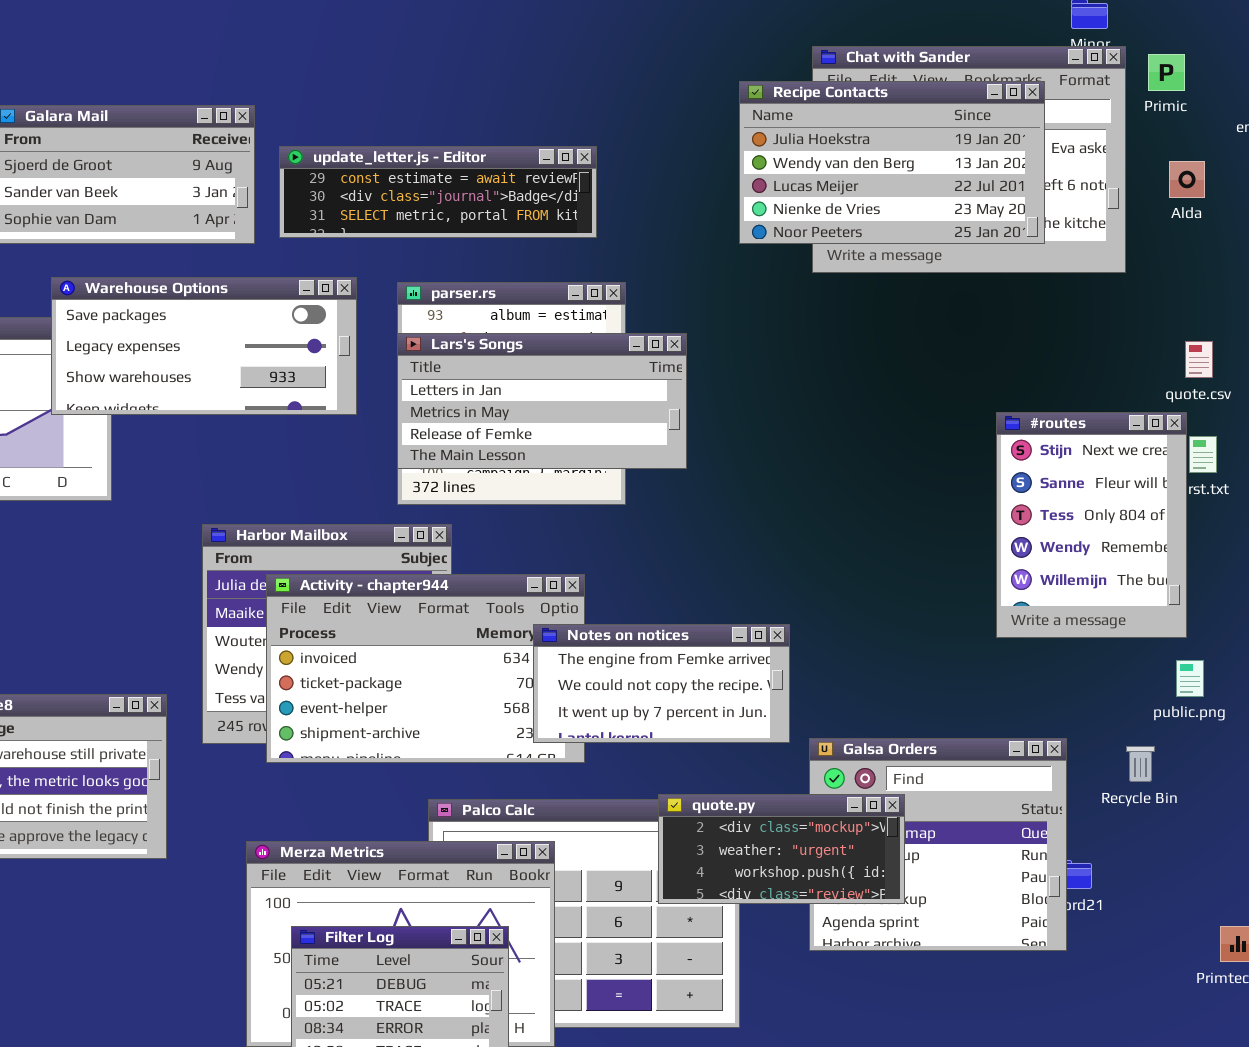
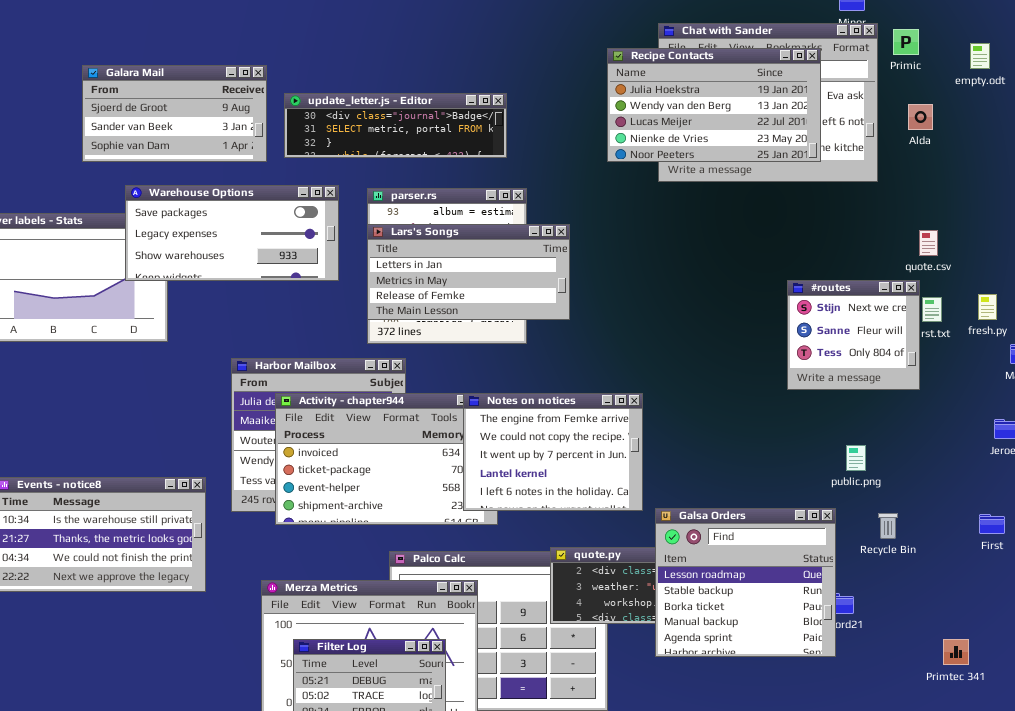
update_letter.js - Editor: [279,146,597,238] -> [284,93,507,158], scrolled down 1 row
#routes: [996,412,1187,638] -> [787,280,920,390], resized
Notes on notices: [533,624,790,743] -> [463,393,643,511], resized
public.png: [1176,660,1204,697] -> [846,445,866,471], moved
Galsa Orders: [809,738,1067,951] -> [655,508,836,657], raised

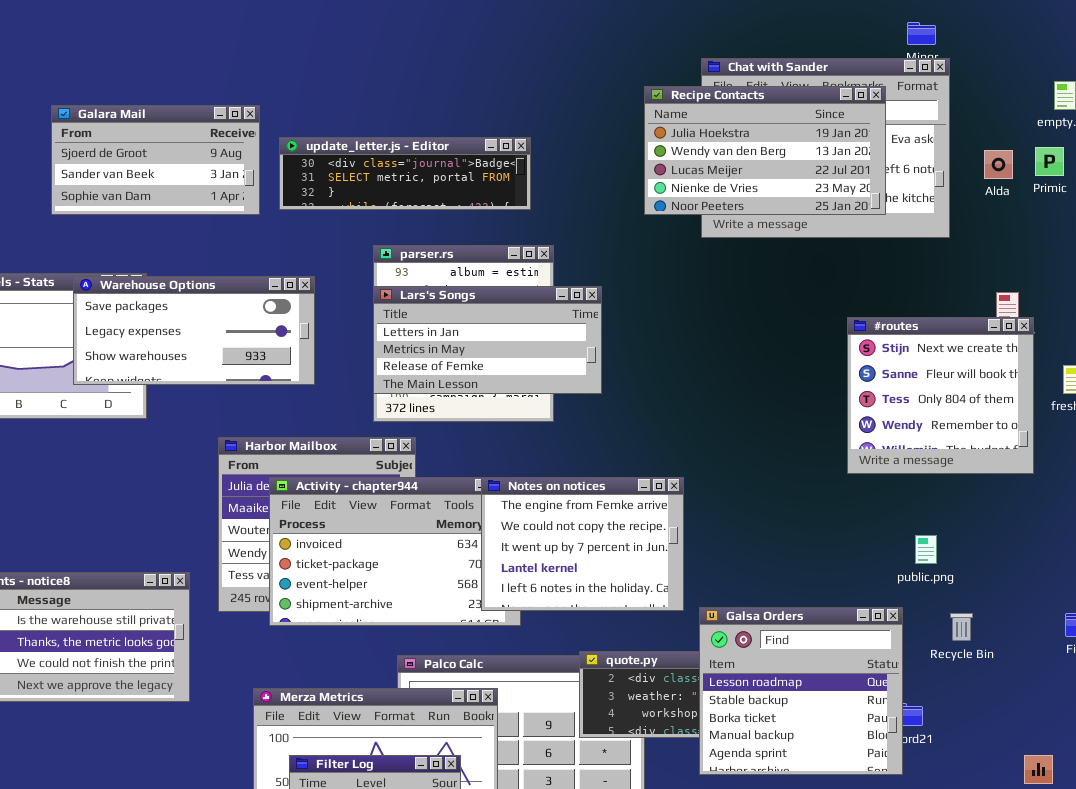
Primic: [893,29,919,55] -> [1035,147,1064,176], moved
Warehouse Options: [125,185,339,281] -> [73,276,315,385], moved
#routes: [787,280,920,390] -> [847,317,1034,474], resized

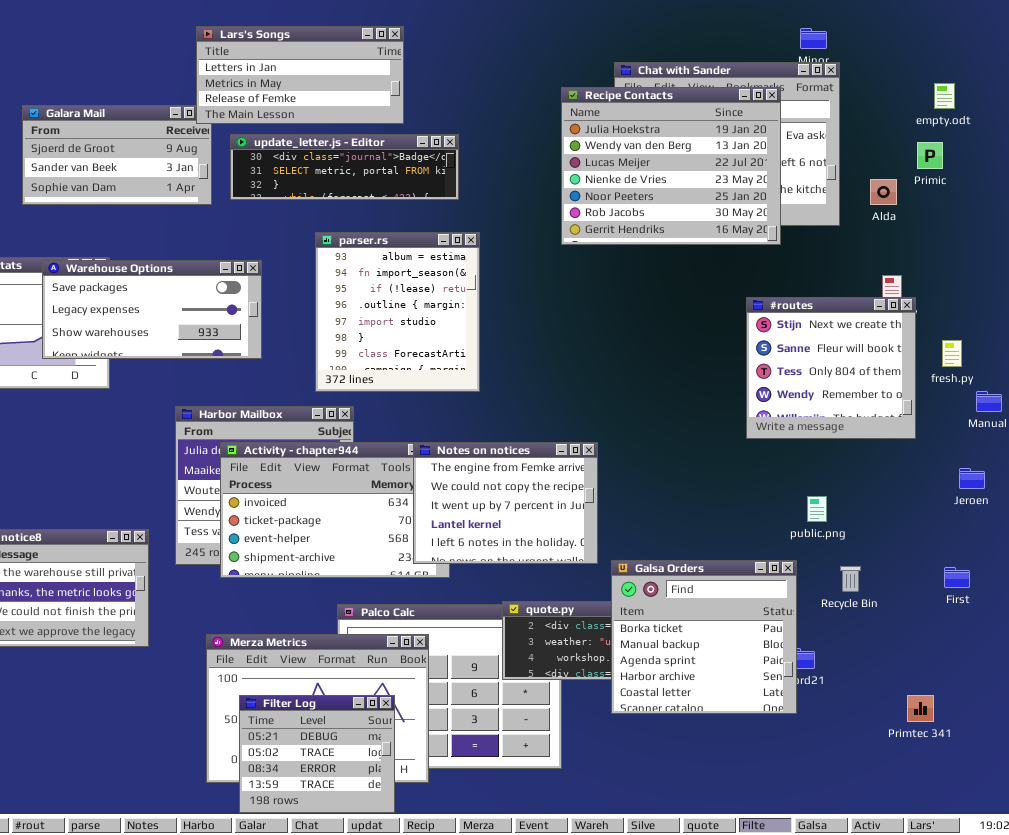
Recipe Contacts: [644,86,886,215] -> [561,87,781,245], resized
Alda: [984,150,1013,179] -> [870,179,897,205], moved
Lars's Songs: [373,286,602,394] -> [196,26,404,124], moved
Galsa Orders: [699,607,903,775] -> [611,560,797,714], scrolled down 2 rows

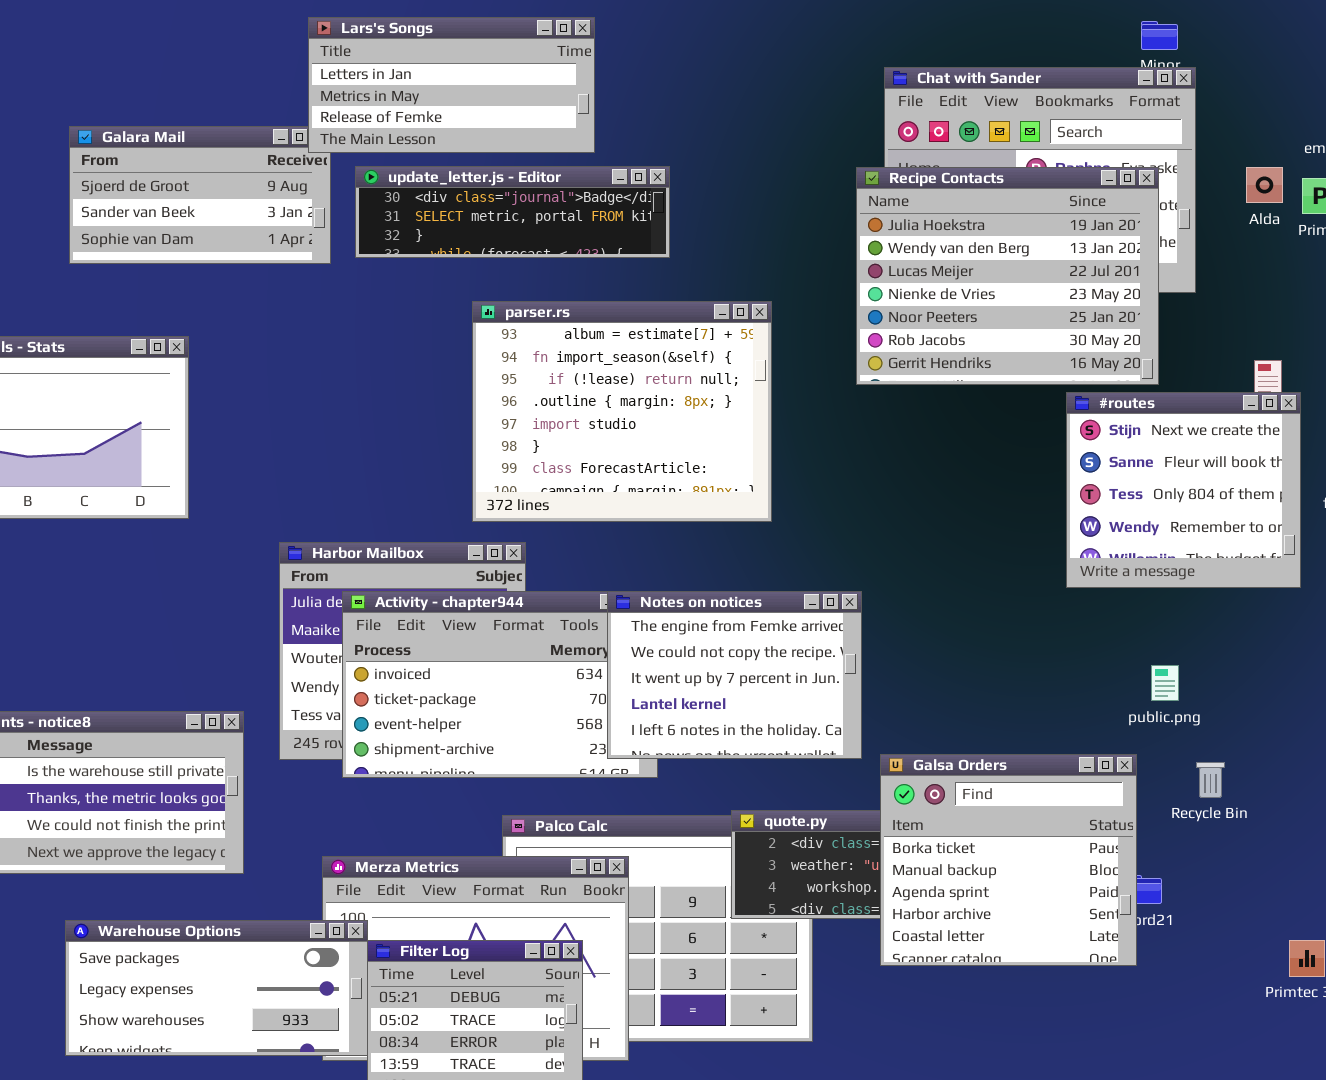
Recipe Contacts: [561,87,781,245] -> [856,167,1159,385], moved
Alda: [870,179,897,205] -> [1246,167,1283,203], moved
parser.rs: [315,232,480,392] -> [472,301,772,522], resized
Warehouse Options: [42,260,262,359] -> [65,920,368,1056], moved

